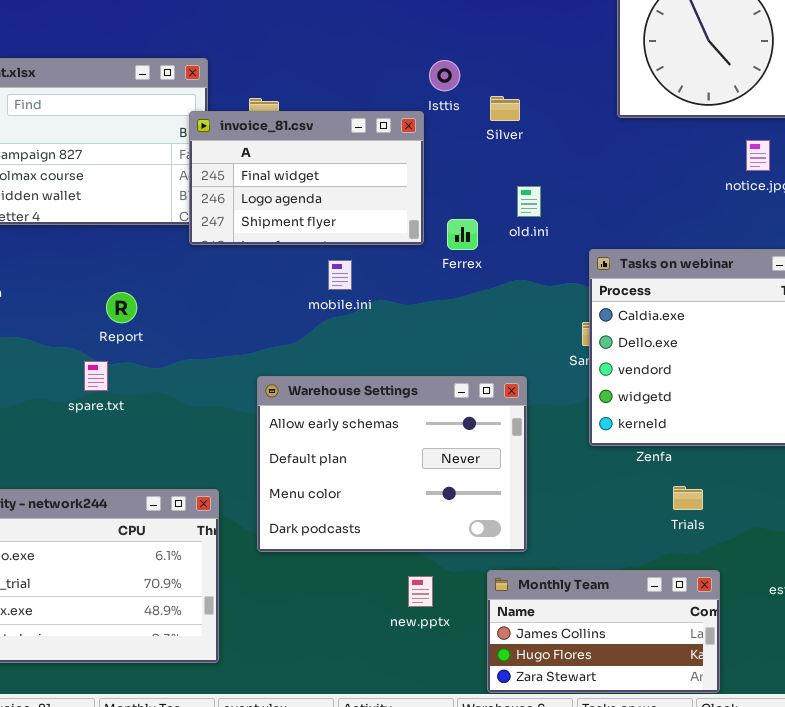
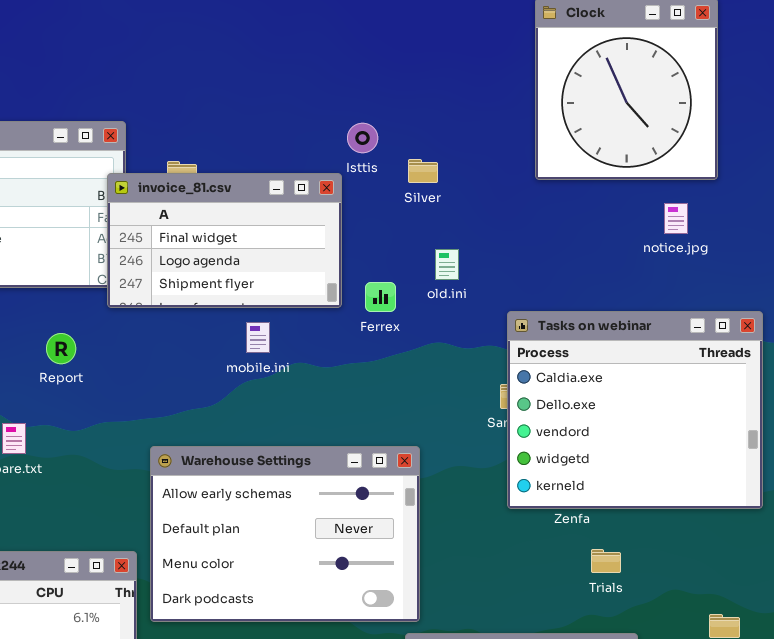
Report: [106,292,137,323] -> [46,333,76,364], moved
Warehouse Settings: [257,376,527,552] -> [150,446,420,622], moved

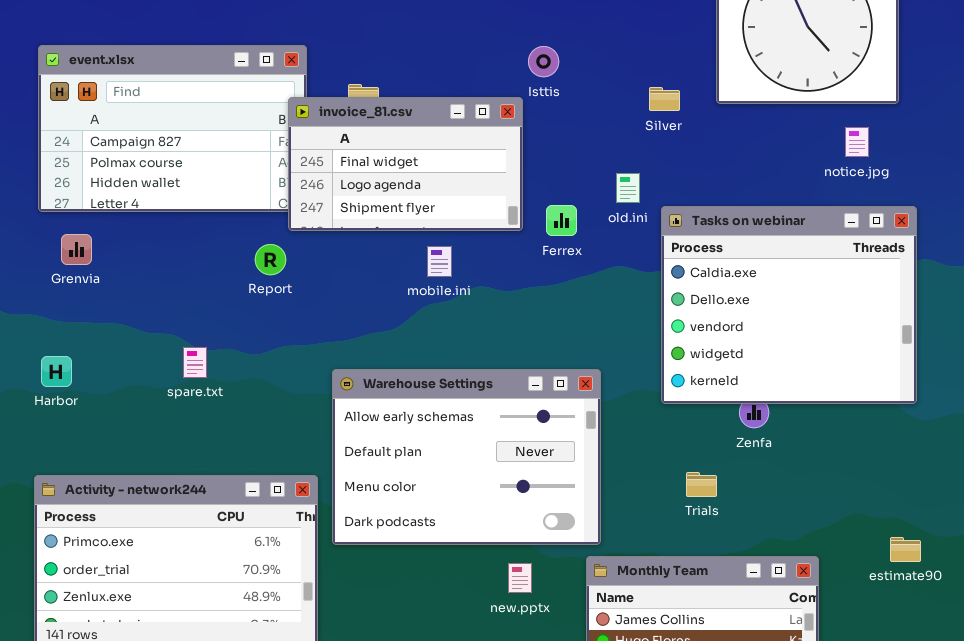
Silver: [408,159,438,183] -> [649,87,680,111], moved
Tasks on webinar: [507,311,763,509] -> [661,206,917,404], moved
Report: [46,333,76,364] -> [255,244,286,275], moved
Trials: [591,549,621,573] -> [686,472,717,497], moved

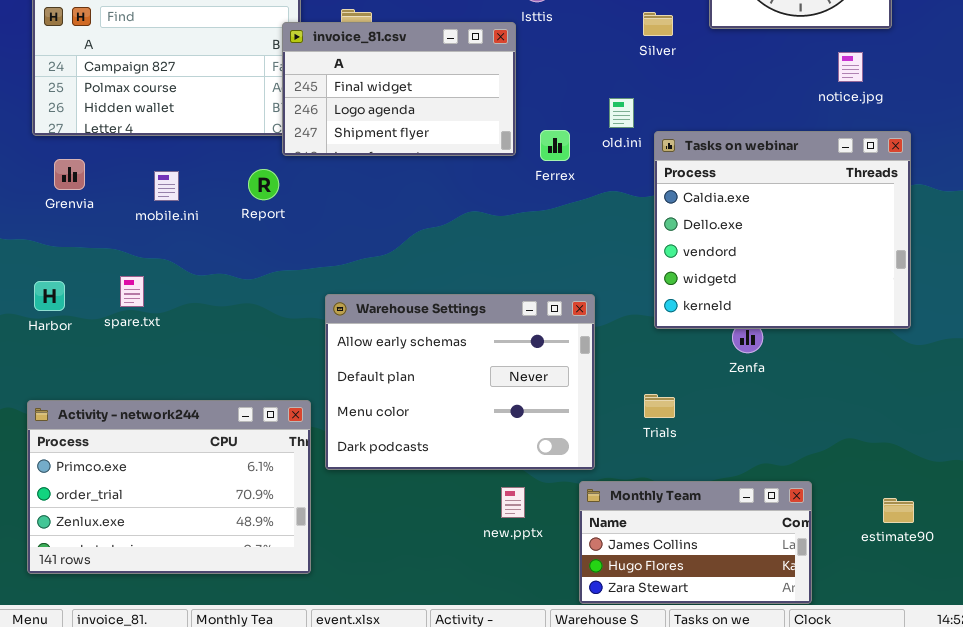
mobile.ini: [427,246,452,277] -> [154,171,179,201], moved
spare.txt: [183,347,207,378] -> [120,276,144,307], moved
Trials: [686,472,717,497] -> [644,394,675,418], moved
estimate90: [890,537,921,562] -> [883,498,914,523], moved

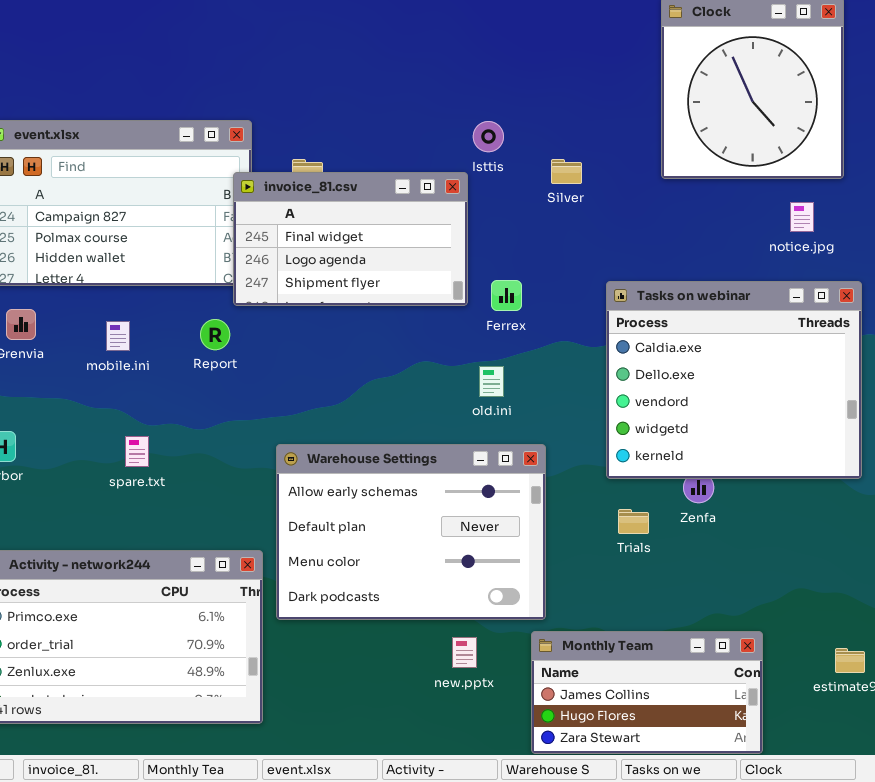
Silver: [643,12,673,36] -> [551,159,582,184], moved
old.ini: [609,98,634,128] -> [479,366,504,397], moved
spare.txt: [120,276,144,307] -> [125,436,149,467], moved
Trials: [644,394,675,418] -> [618,509,649,534], moved

